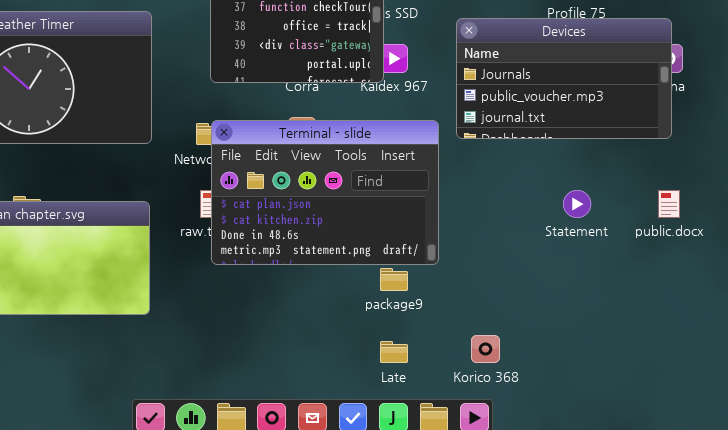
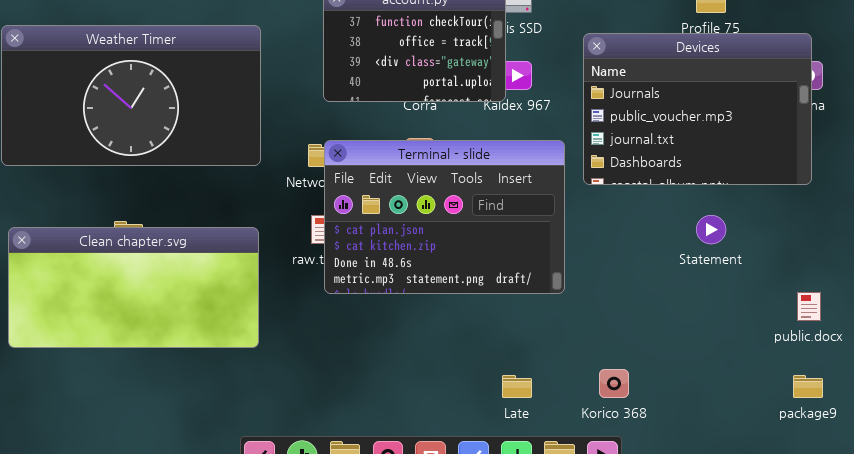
Devices: [456,18,672,139] -> [583,33,812,185], resized
public.docx: [658,190,680,218] -> [797,292,821,321], moved
package9: [380,268,408,291] -> [793,375,823,398], moved

